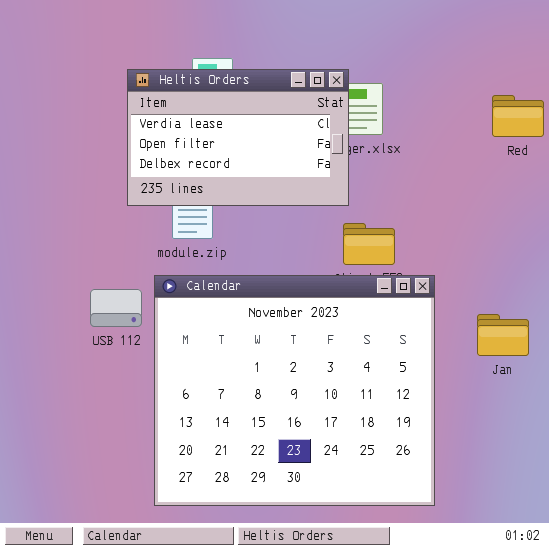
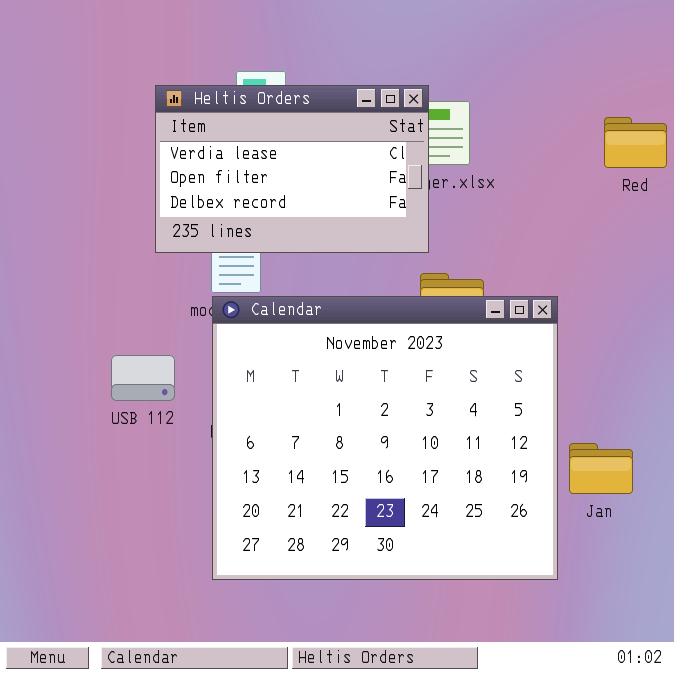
Calendar: [154,275,435,506] -> [212,296,558,580], moved
Jan: [477,314,529,356] -> [569,443,633,494], moved

